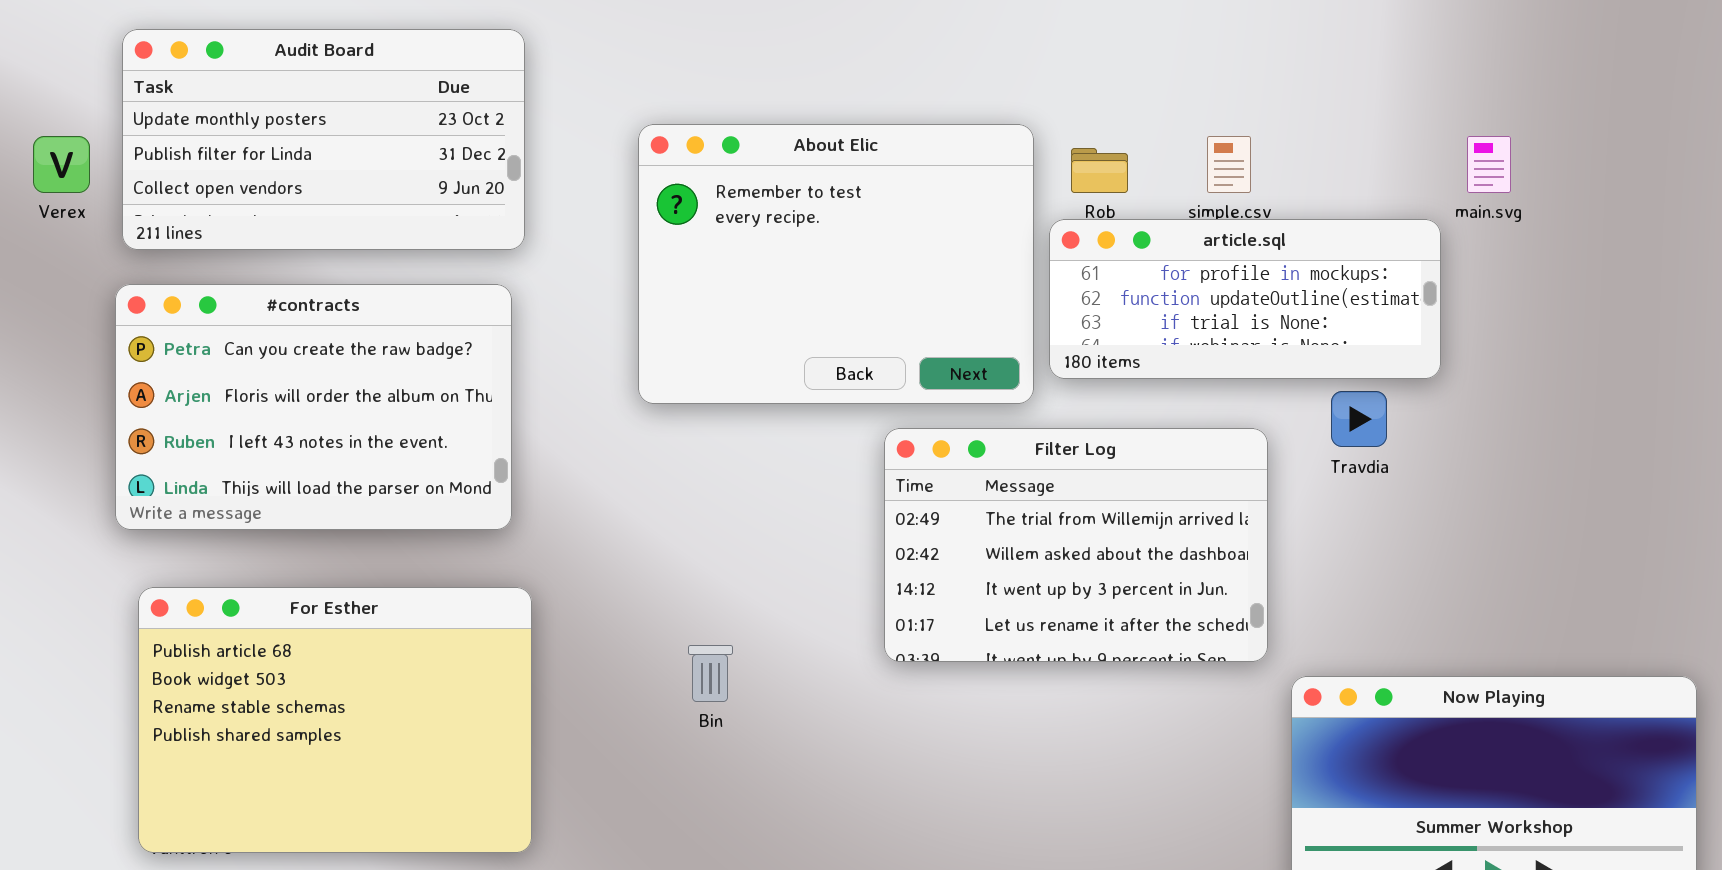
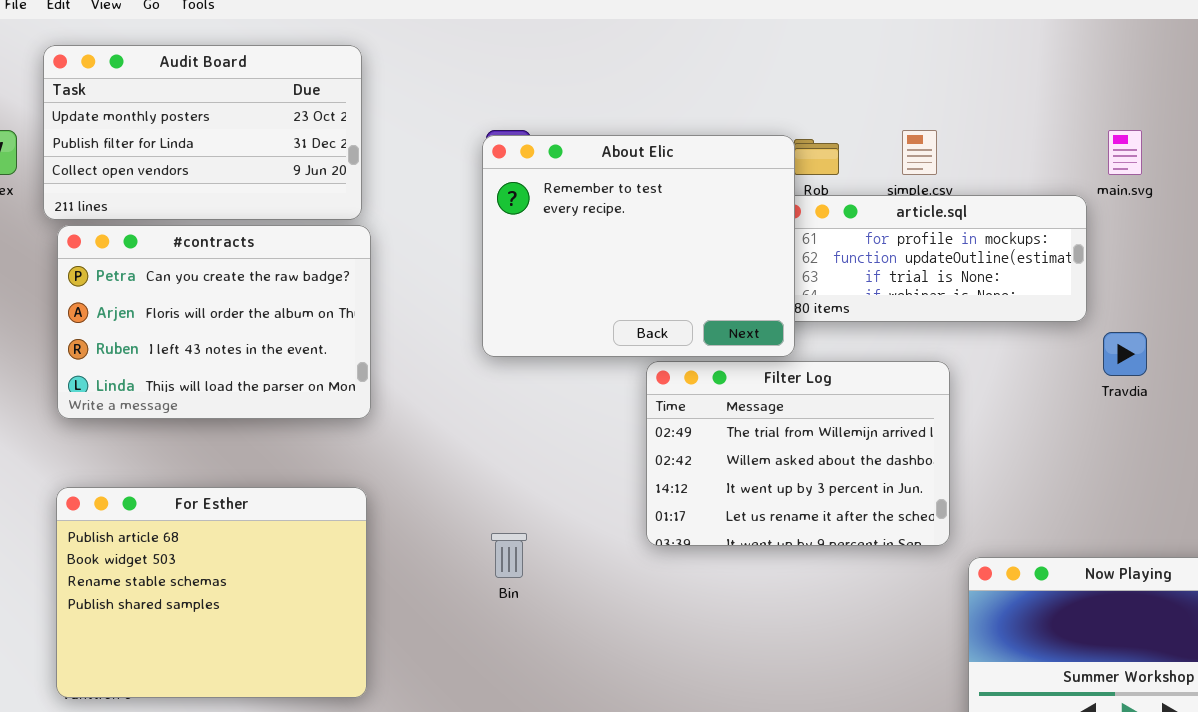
About Elic: [638,124,1034,404] -> [482,135,795,357], moved
#contracts: [115,284,512,530] -> [57,225,371,419], moved
Travdia: [1331,391,1387,447] -> [1103,332,1147,376], moved

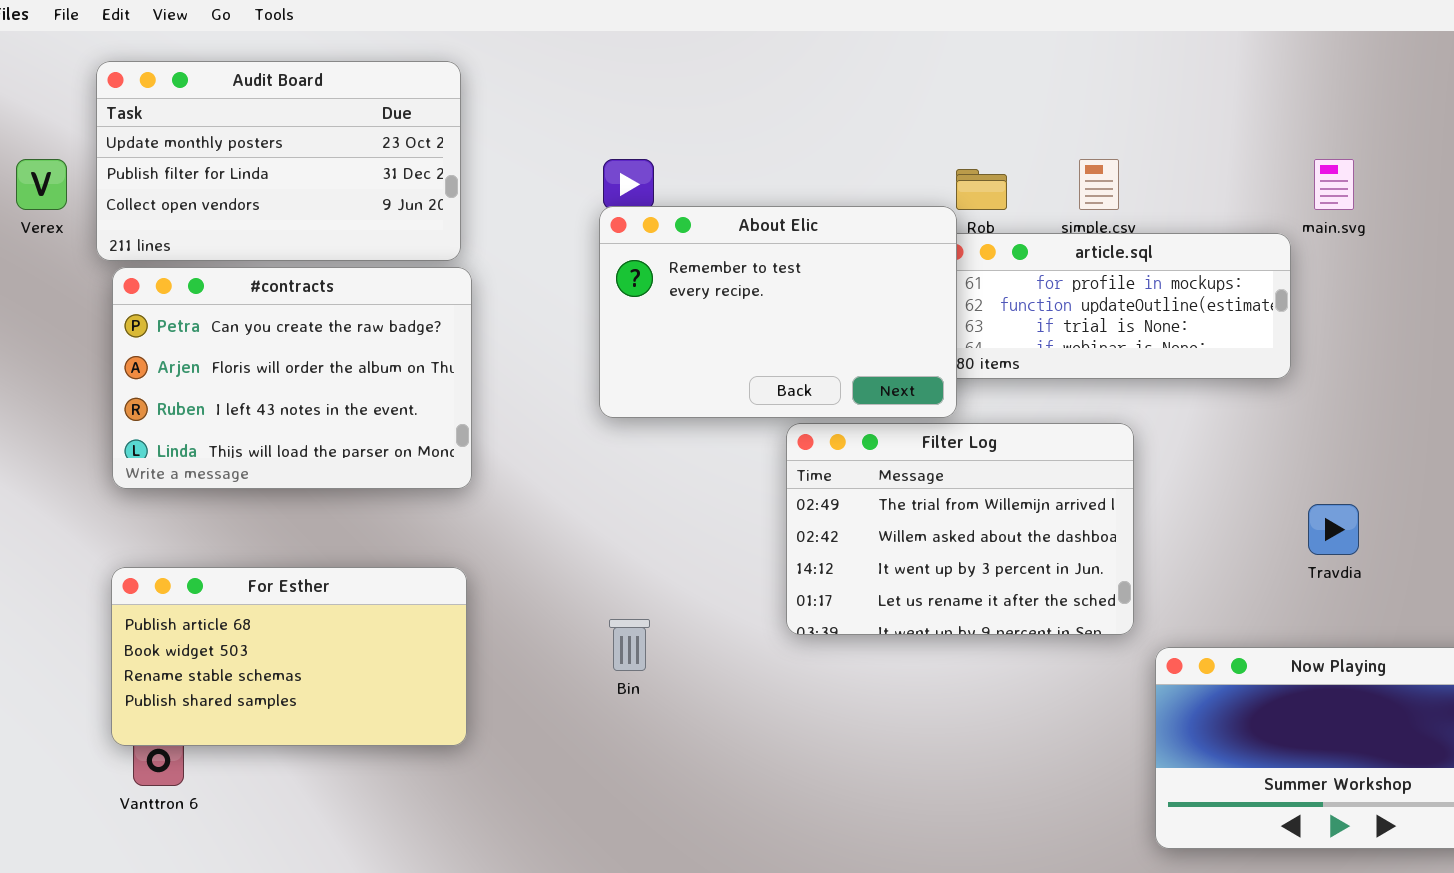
About Elic: [482,135,795,357] -> [599,206,957,418], resized
Travdia: [1103,332,1147,376] -> [1308,504,1359,555], moved
For Esther: [56,487,367,698] -> [111,567,467,746], resized

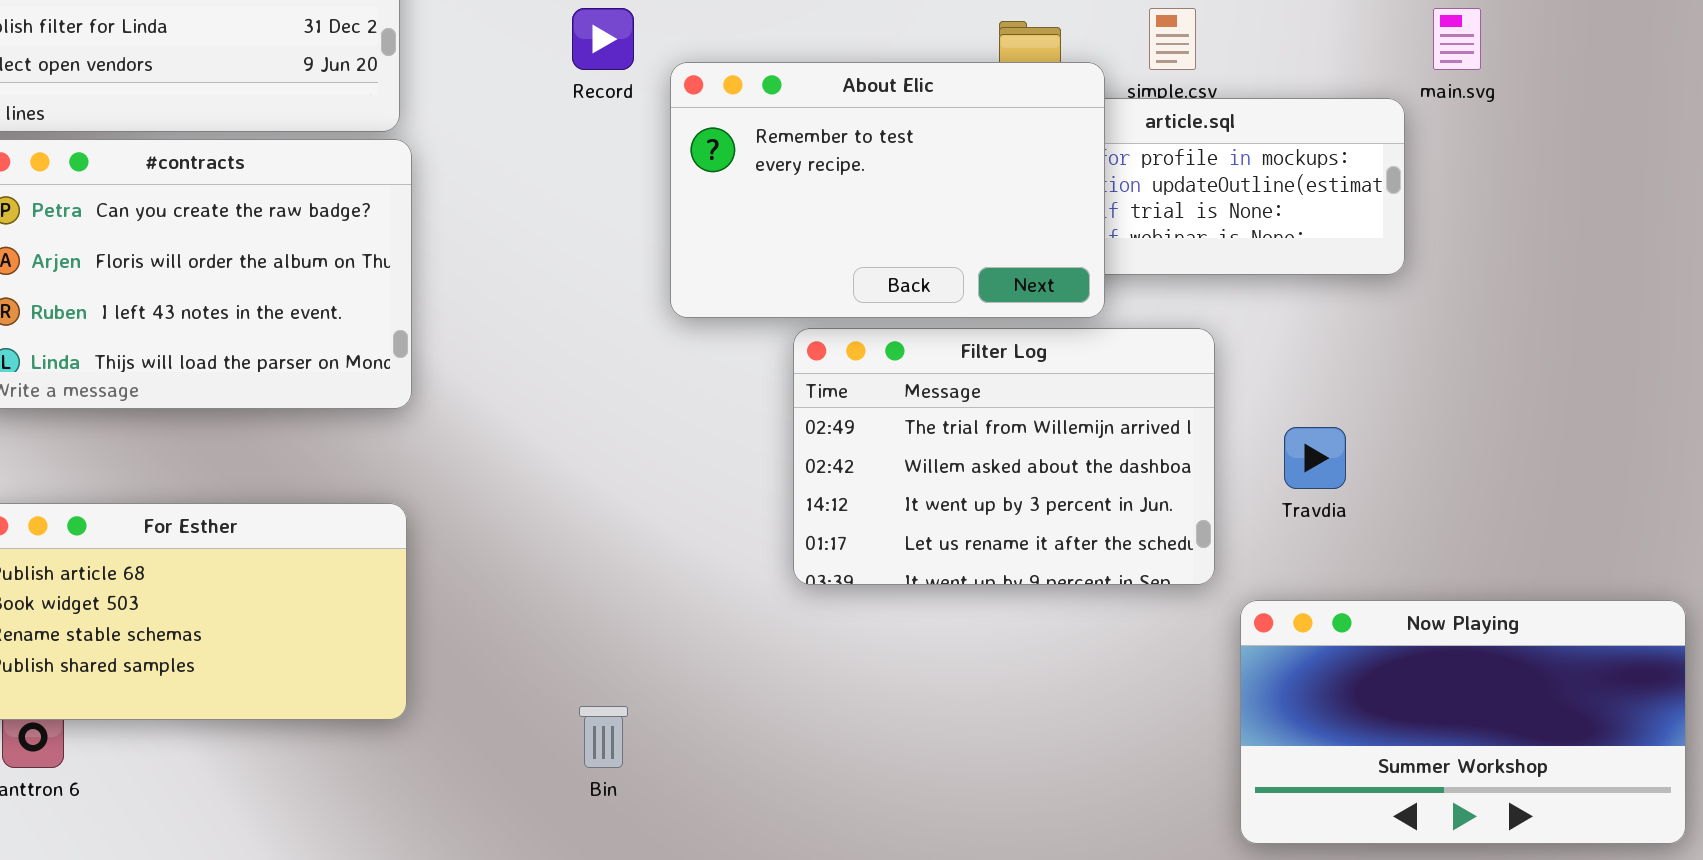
About Elic: [599,206,957,418] -> [670,62,1105,318], moved
Travdia: [1308,504,1359,555] -> [1284,427,1346,489], moved
Bin: [609,619,650,671] -> [579,706,628,768], moved

